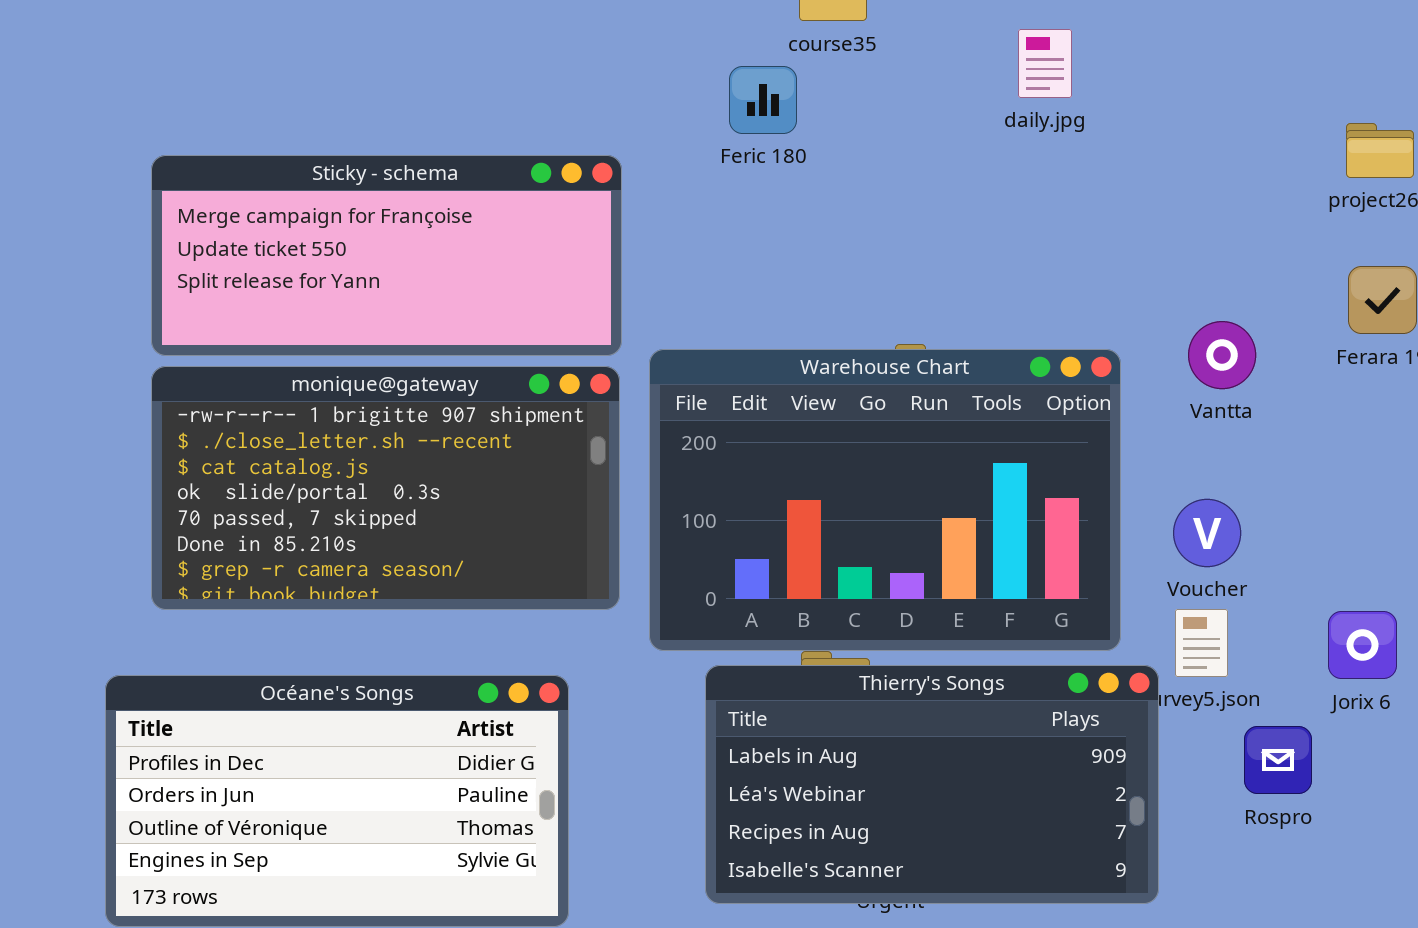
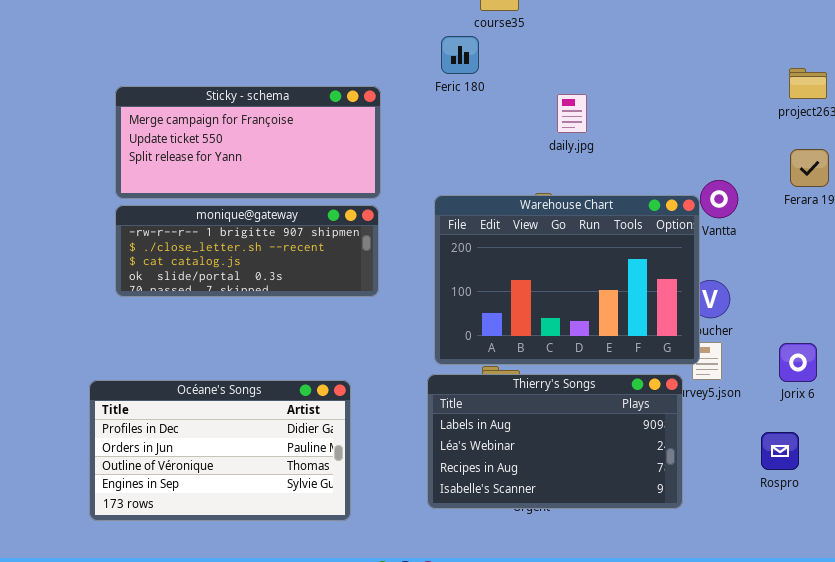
daily.jpg: [1018,29,1072,98] -> [557,94,587,133], moved
Warehouse Chart: [649,349,1121,651] -> [434,195,700,365], moved
monique@gateway: [151,366,620,610] -> [115,205,379,297], resized
Rospro: [1244,726,1312,794] -> [761,432,799,470], moved

